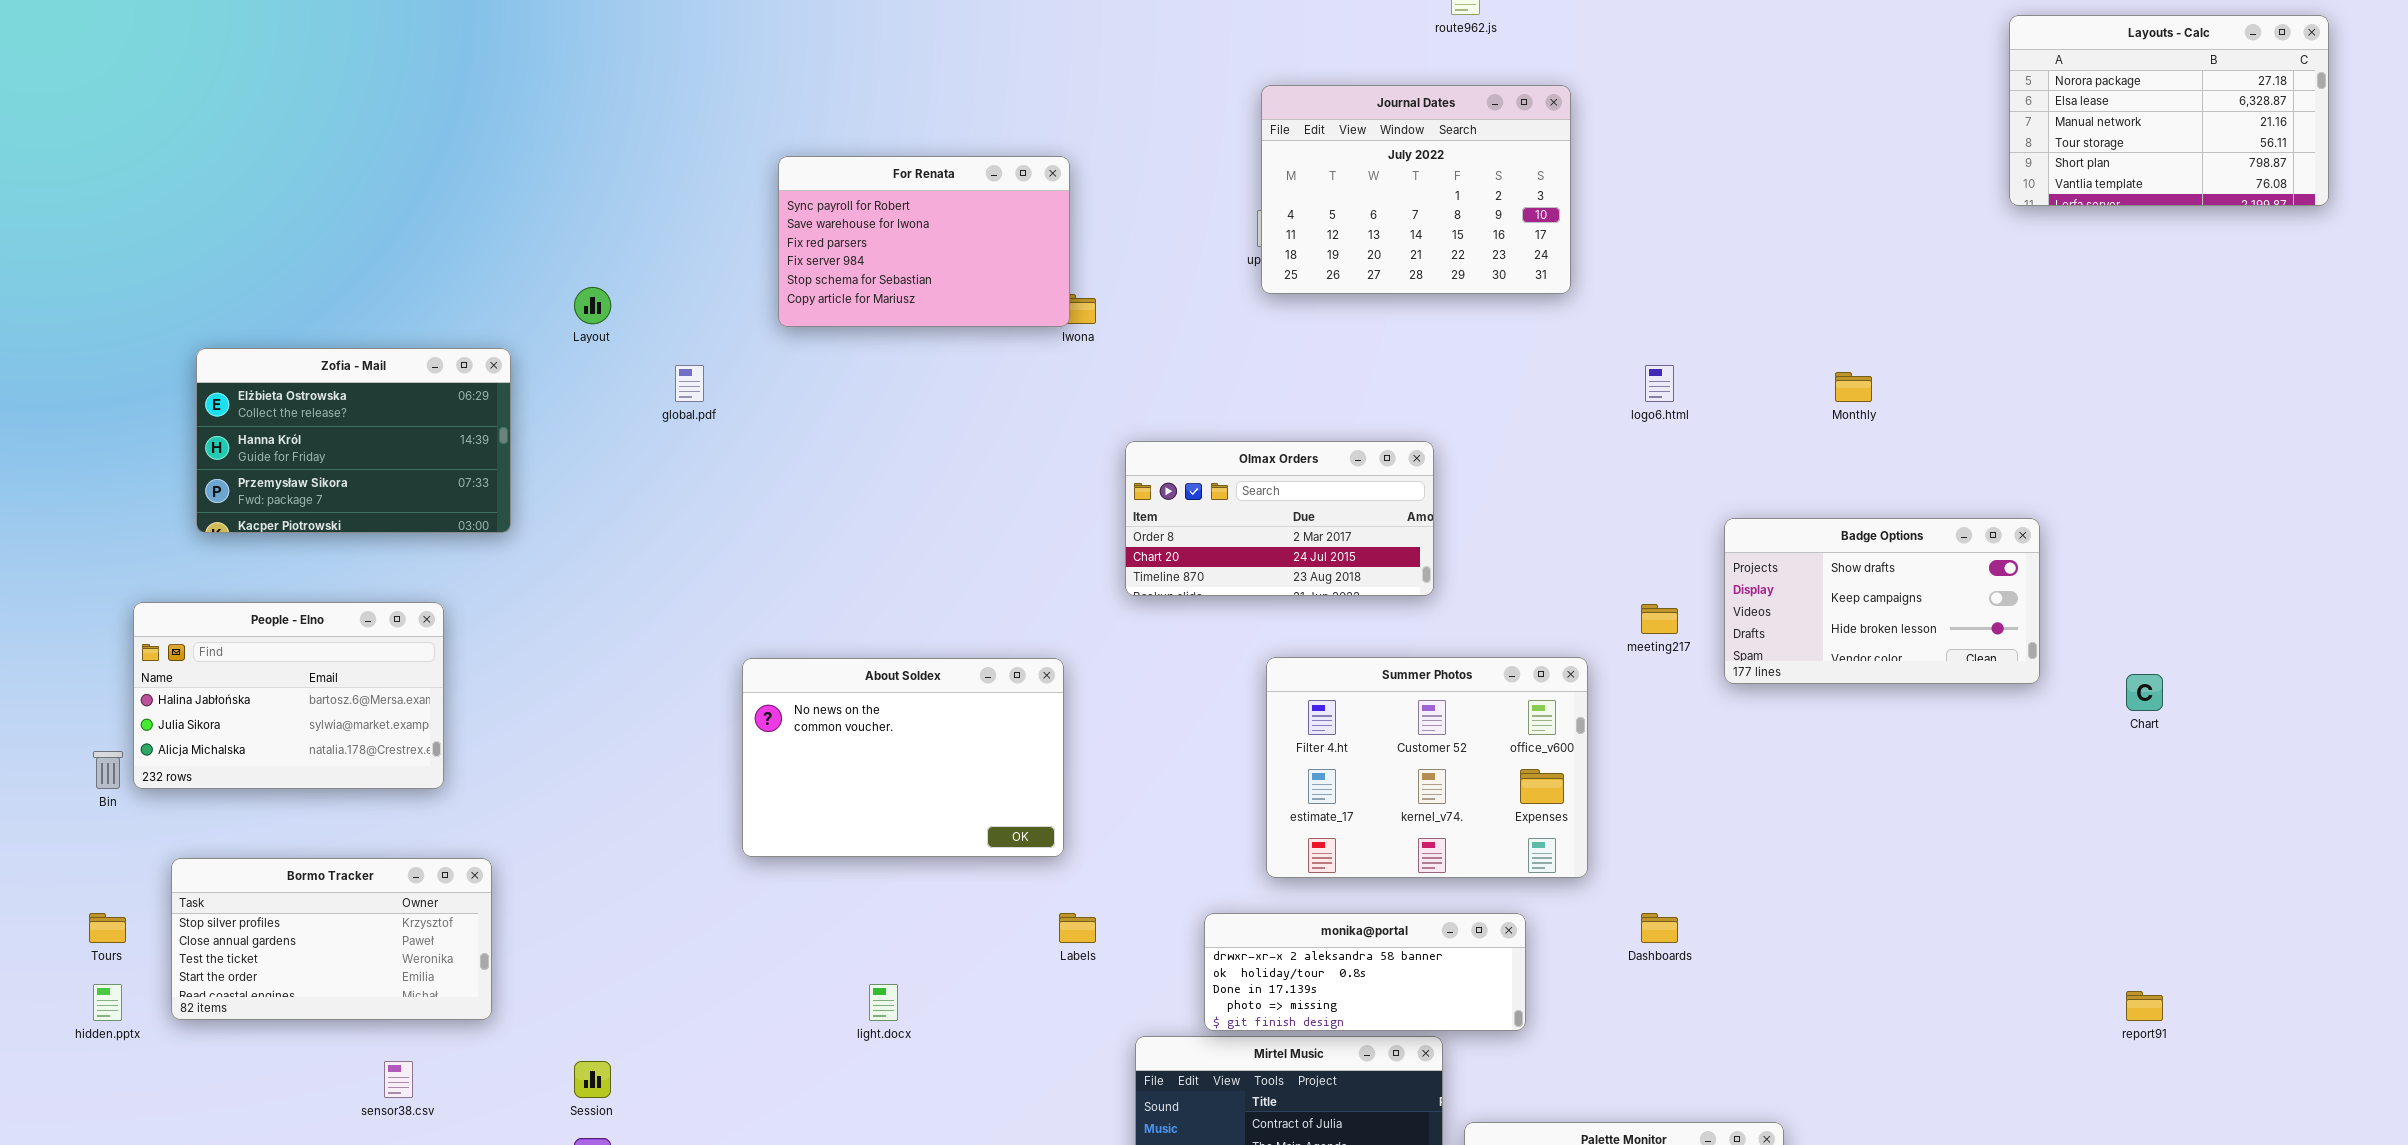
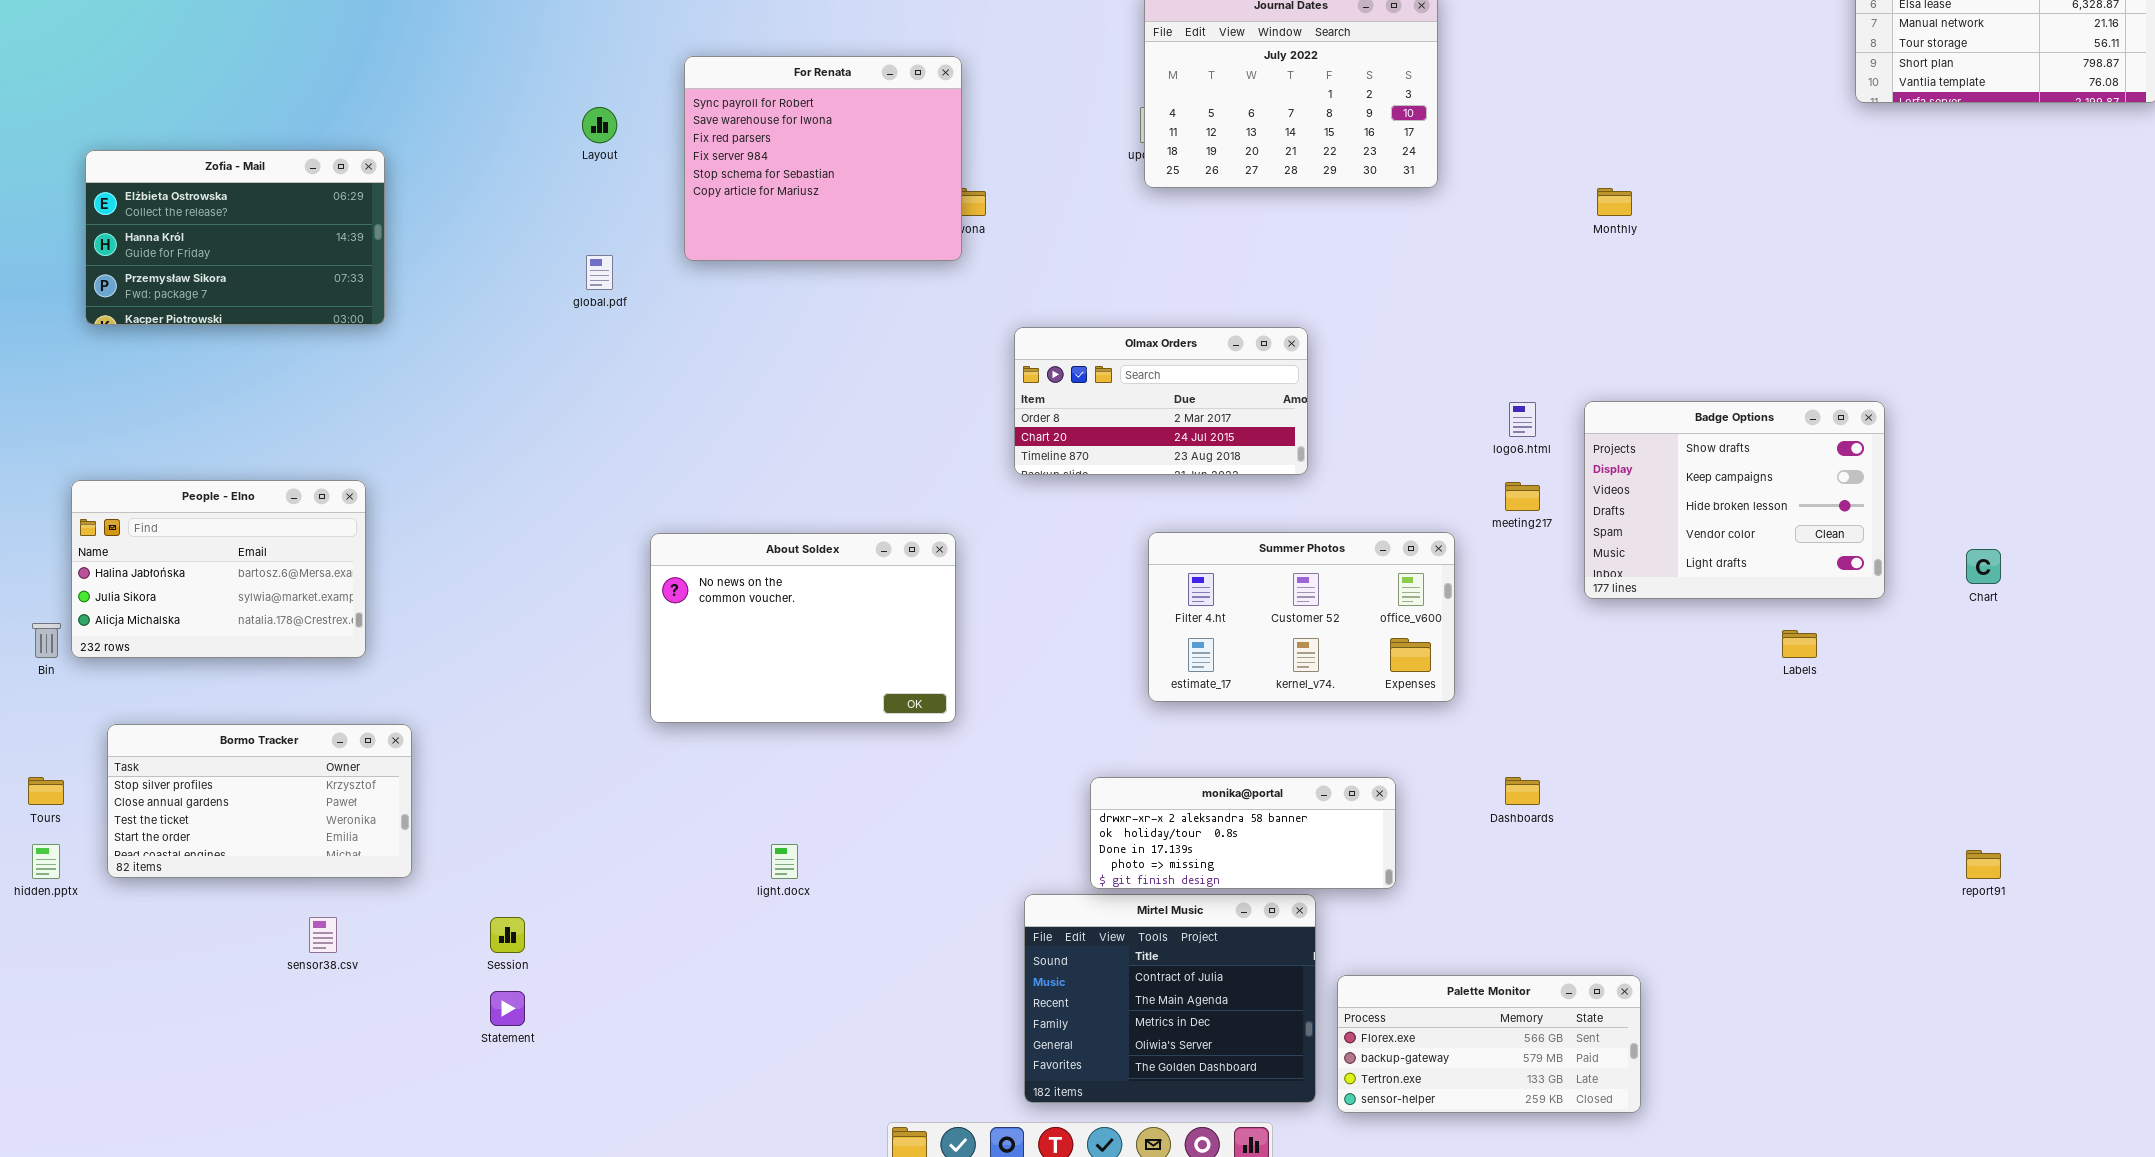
For Renata: [778,156,1070,327] -> [684,56,962,261], resized
Layout: [574,287,611,324] -> [582,107,617,143], moved
Zofia - Mail: [196,348,511,533] -> [85,150,385,325], moved
logo6.html: [1645,365,1674,402] -> [1509,402,1536,437], moved
Monthly: [1835,372,1872,402] -> [1597,188,1632,216], moved
Badge Options: [1724,518,2040,684] -> [1584,401,1885,599], resized
Summer Photos: [1266,657,1588,878] -> [1148,532,1455,702], resized
Labels: [1059,913,1096,943] -> [1782,630,1817,658], moved

